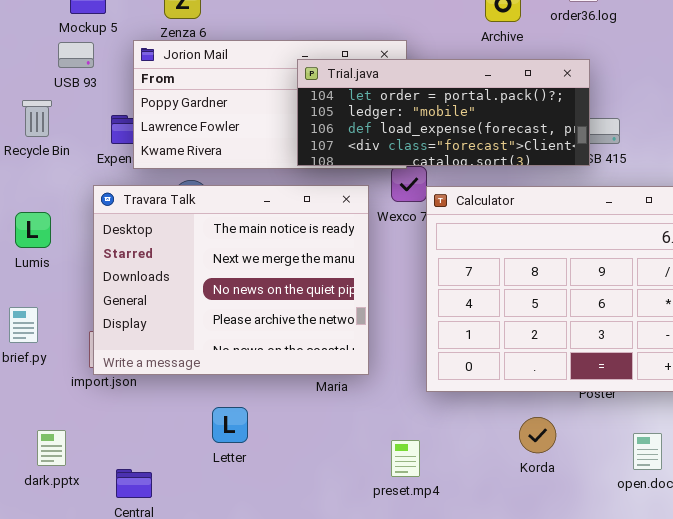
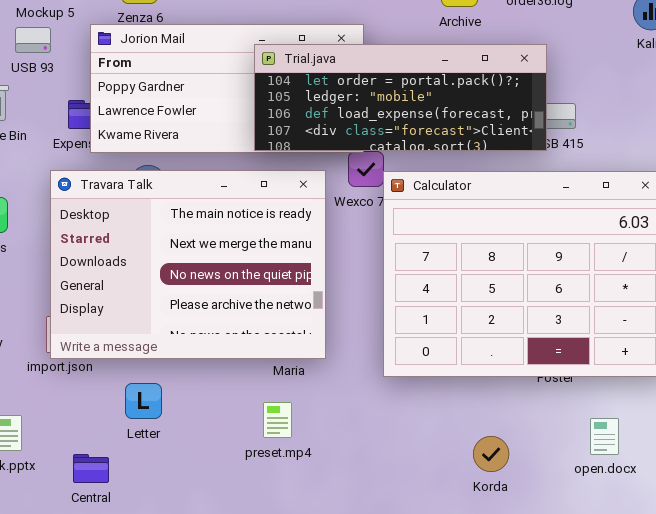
Letter: [212,407,248,443] -> [125,383,162,419], moved
Korda: [519,417,556,453] -> [473,436,509,472], moved
preset.mp4: [391,440,420,477] -> [263,402,292,438], moved

